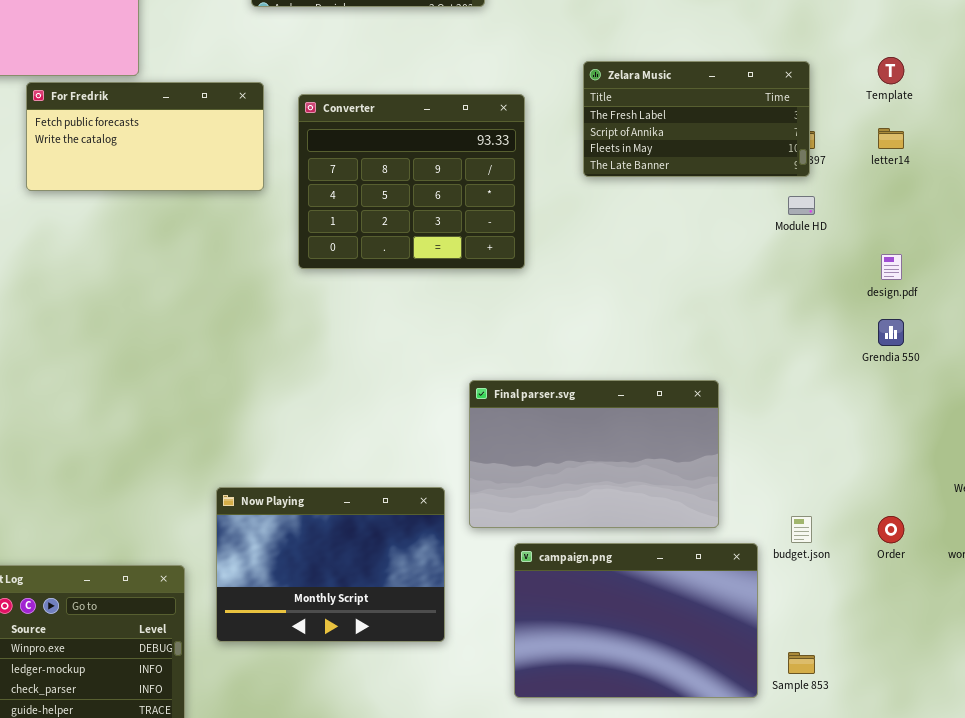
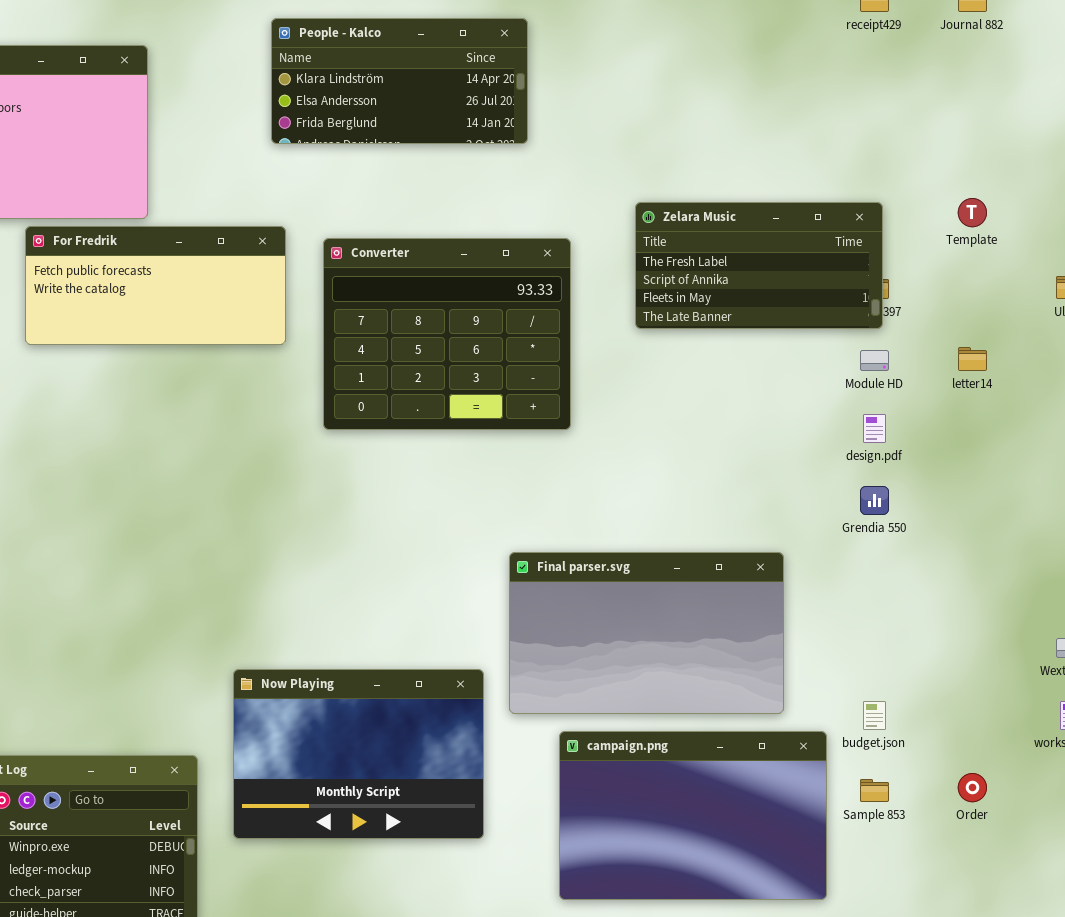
letter14: [878,128,904,149] -> [958,347,987,371], moved
design.pdf: [881,254,902,280] -> [863,414,886,443], moved
Grendia 550: [878,319,904,346] -> [860,486,889,515], moved
Order: [878,516,904,543] -> [958,773,987,802], moved
Sample 853: [788,652,815,674] -> [860,779,889,802], moved

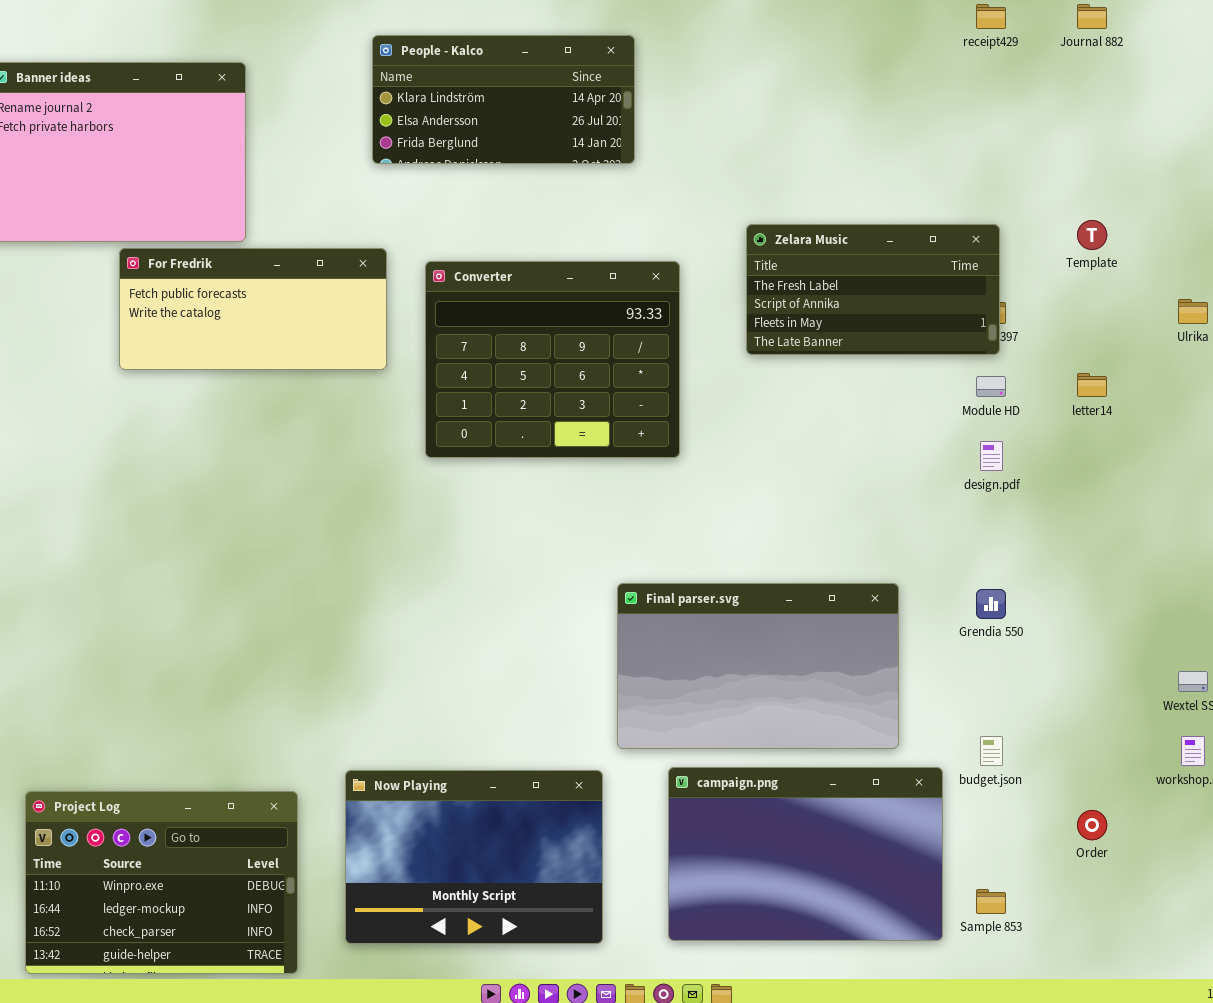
Grendia 550: [860,486,889,515] -> [976,589,1006,619], moved
Now Playing: [233,669,484,839] -> [345,770,603,944], moved
Sample 853: [860,779,889,802] -> [976,889,1006,914], moved

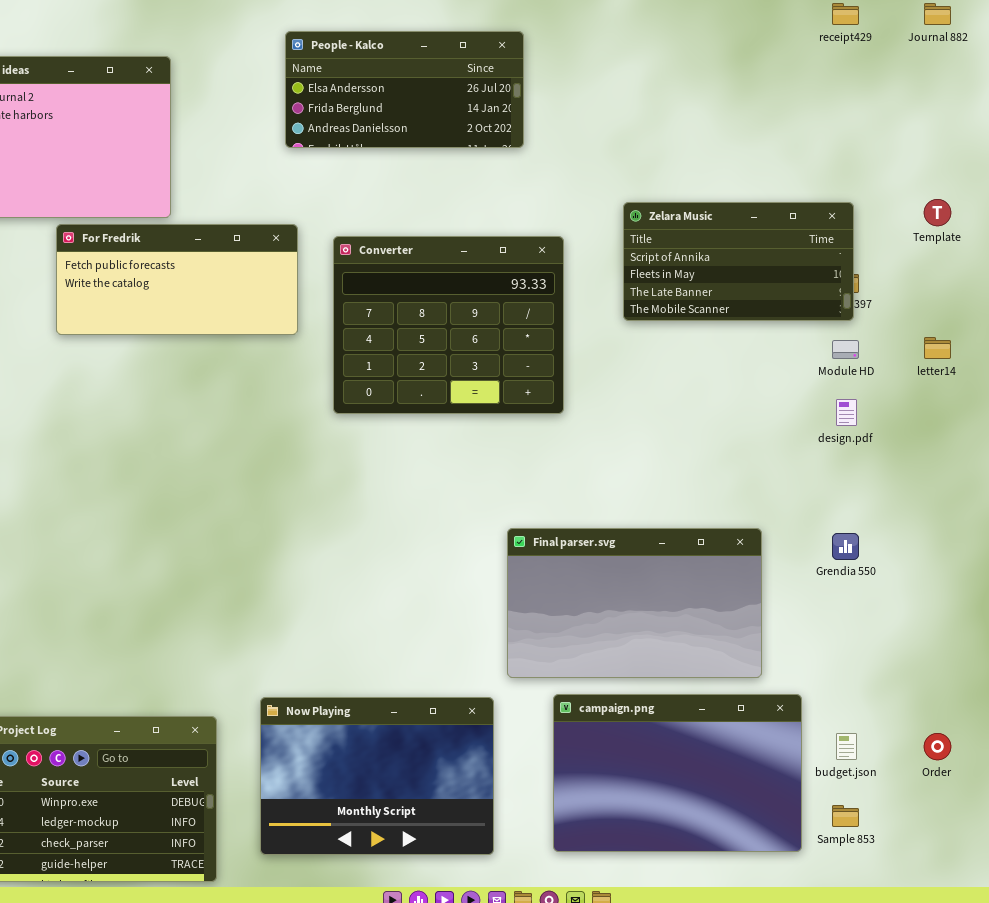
People - Kalco: [372,35,635,164] -> [285,31,524,148], scrolled down 1 row
Zelara Music: [746,224,1000,355] -> [623,202,854,321], scrolled down 1 row
budget.json: [980,736,1003,766] -> [836,733,857,760], moved

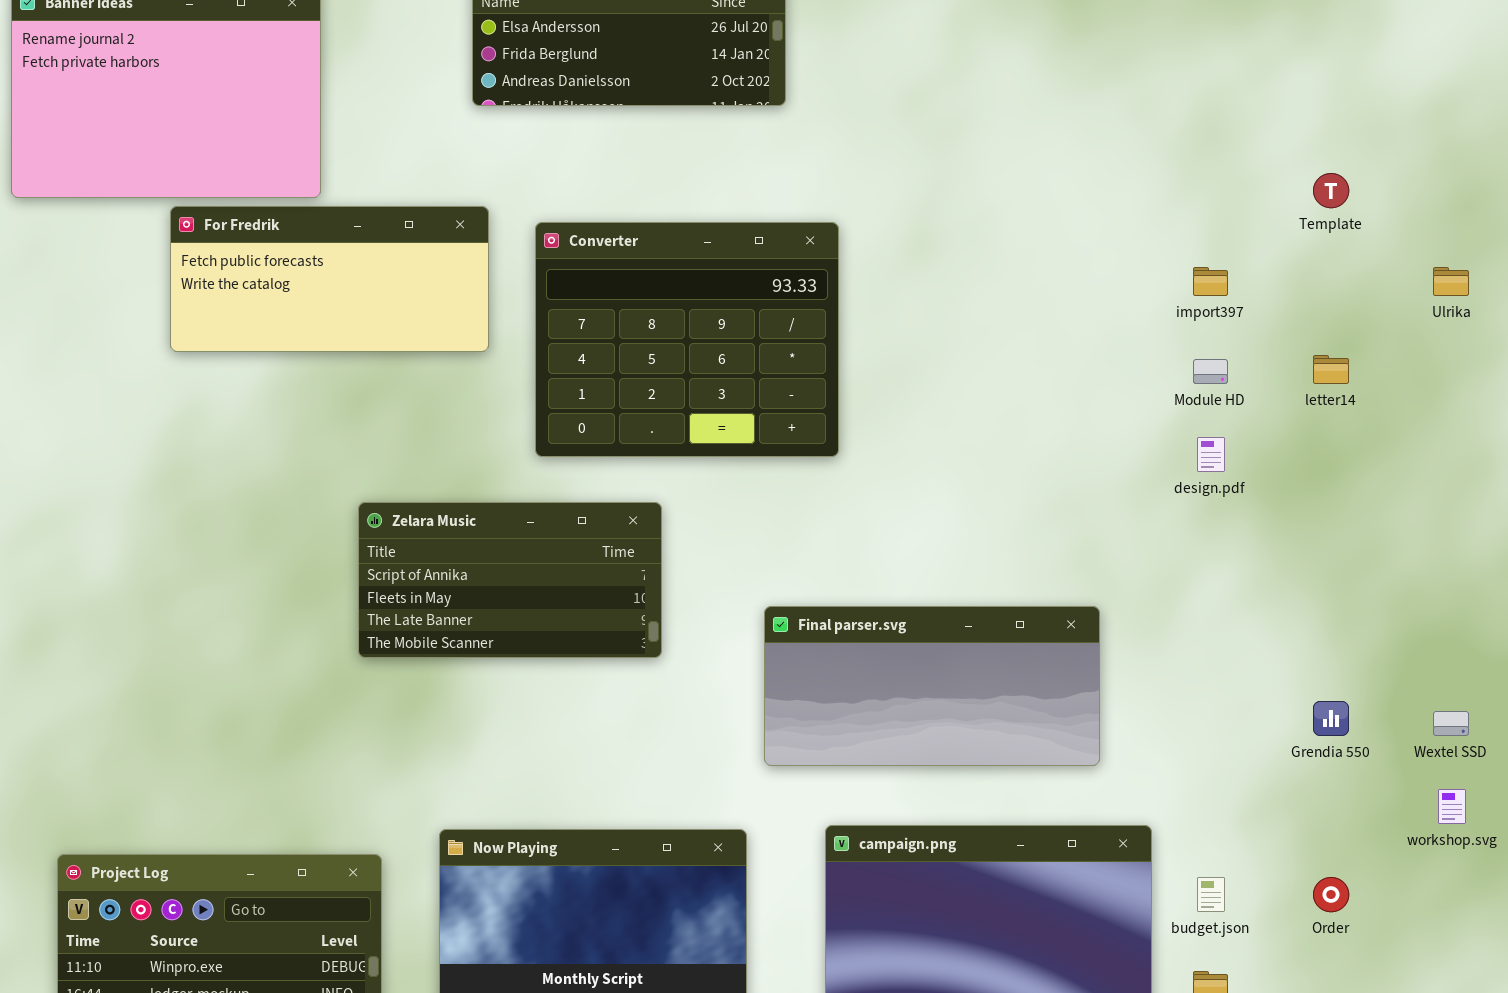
Zelara Music: [623,202,854,321] -> [358,502,662,658], moved
Final parser.svg: [507,528,762,678] -> [764,606,1100,766], resized
Grendia 550: [832,533,859,560] -> [1313,701,1349,736], moved

